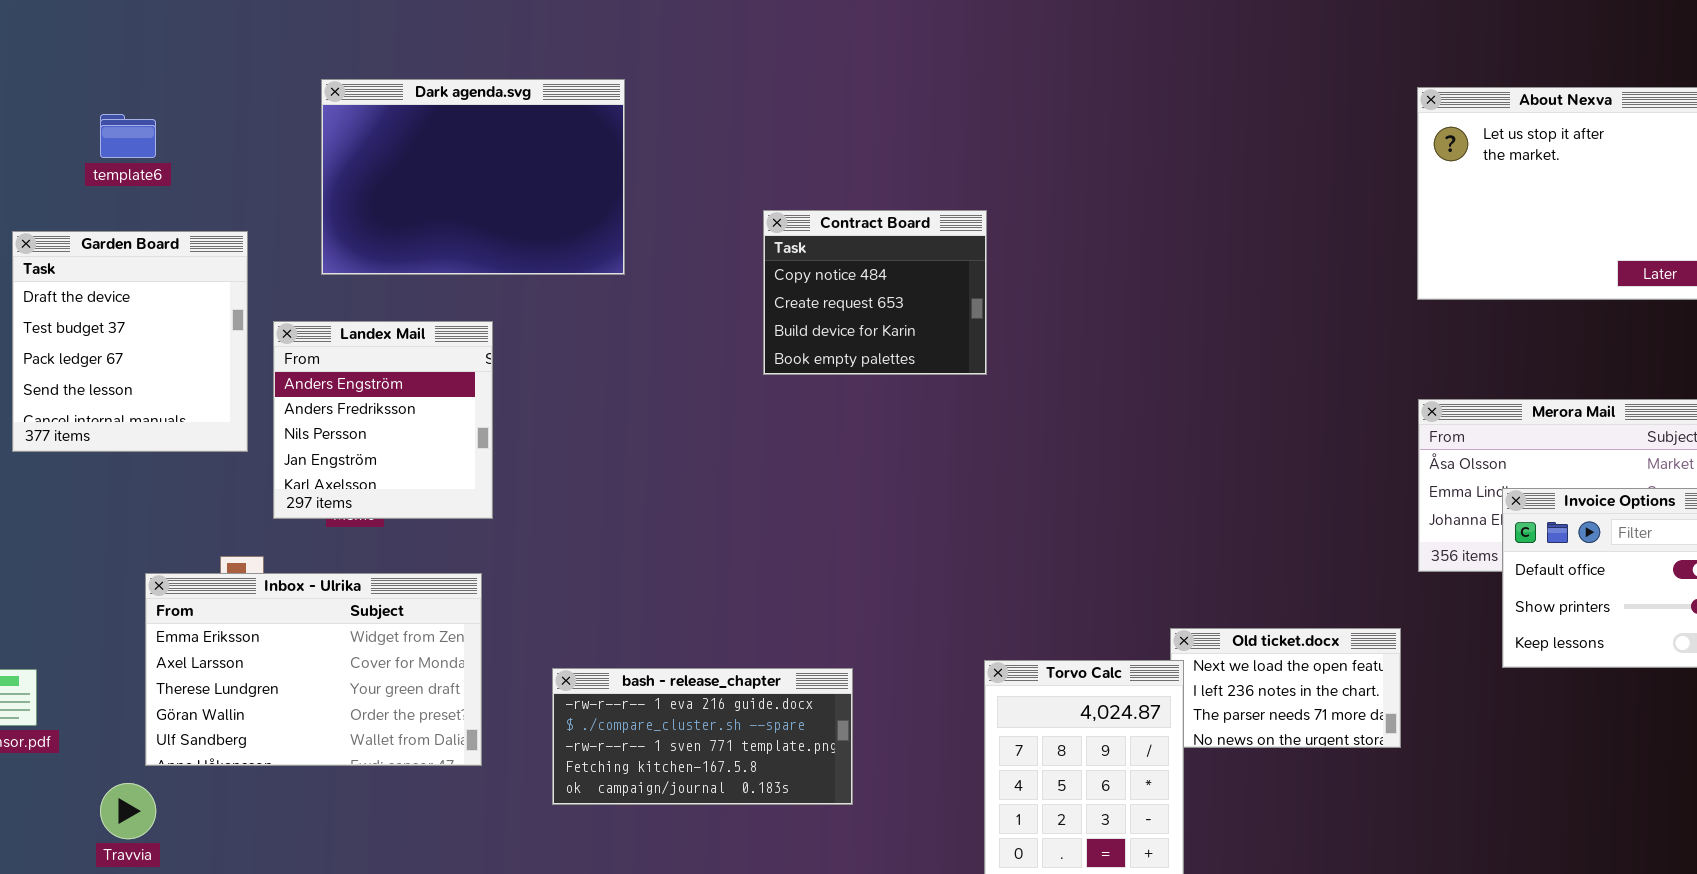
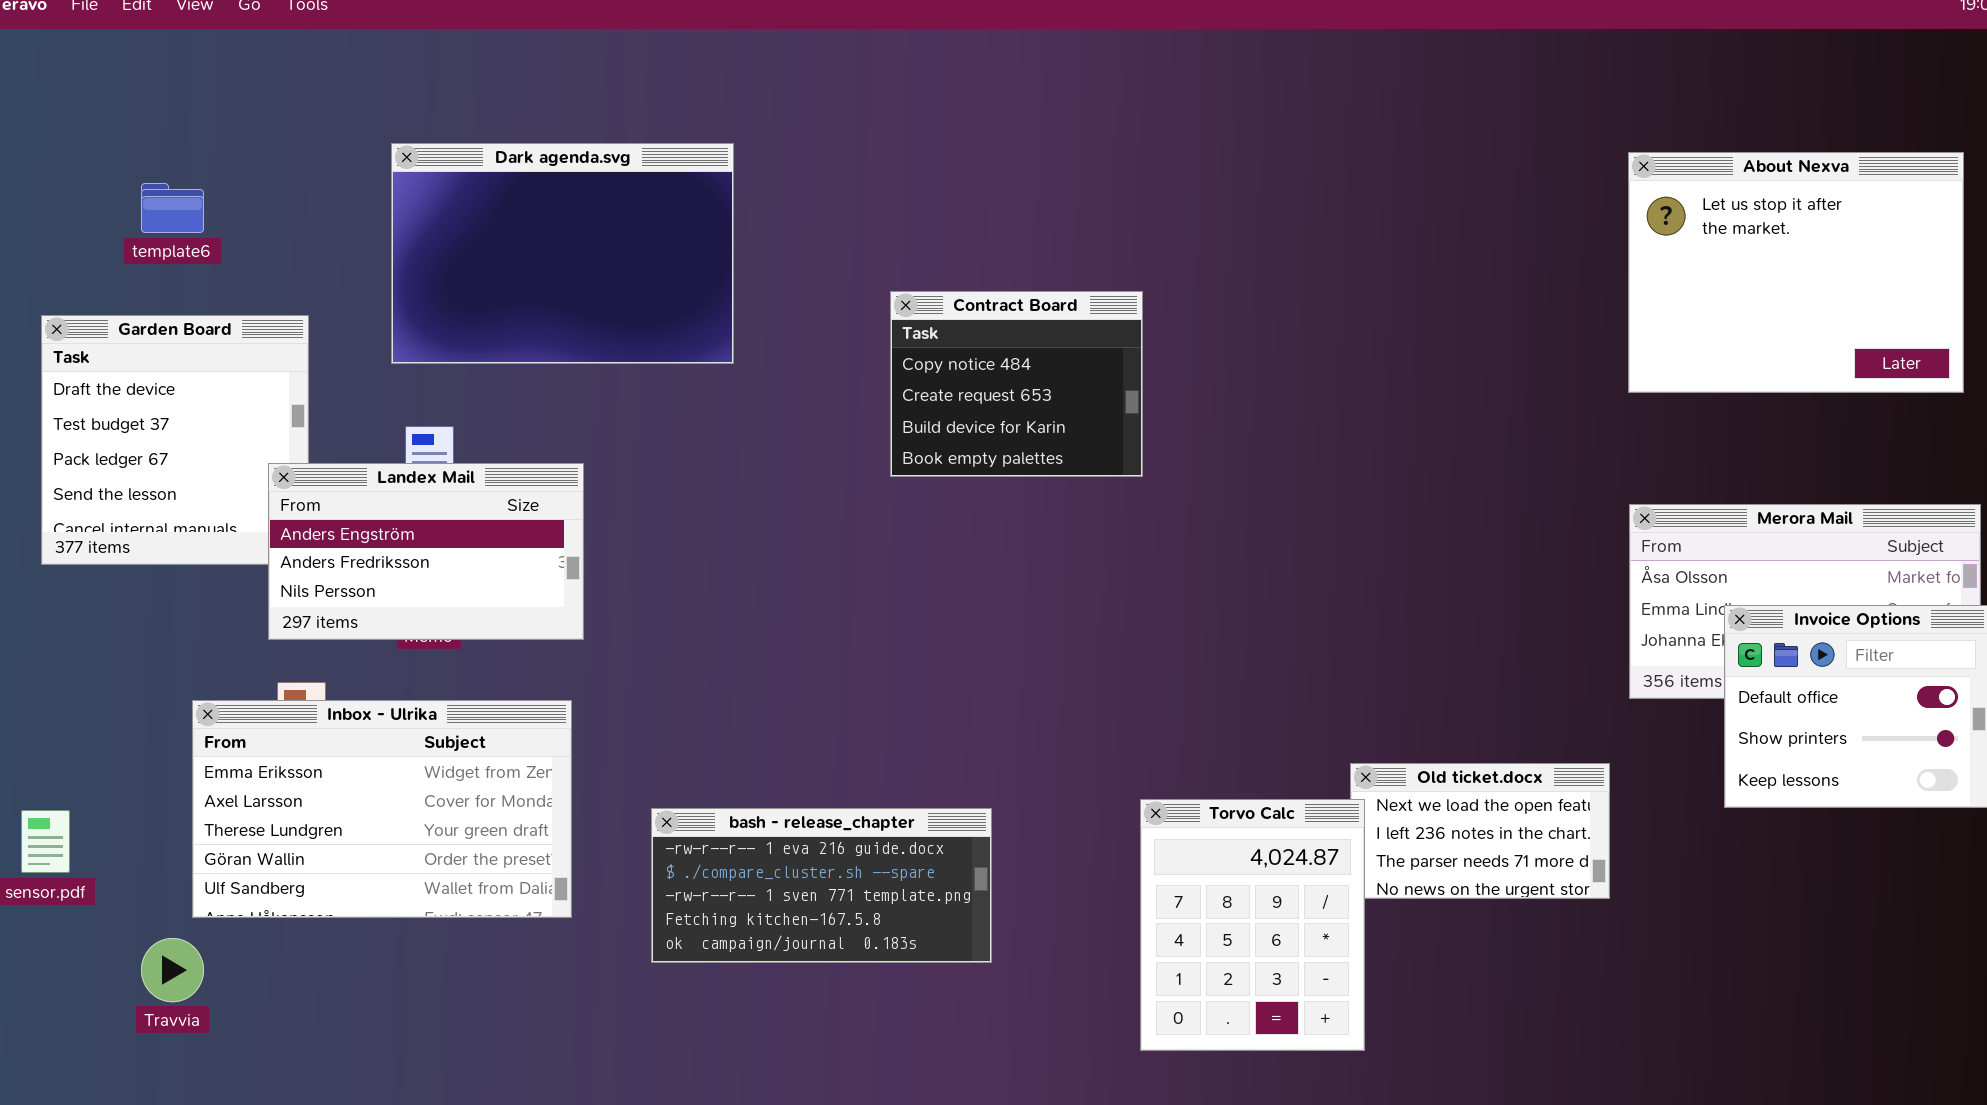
Landex Mail: [273,321,493,519] -> [268,463,584,640], resized

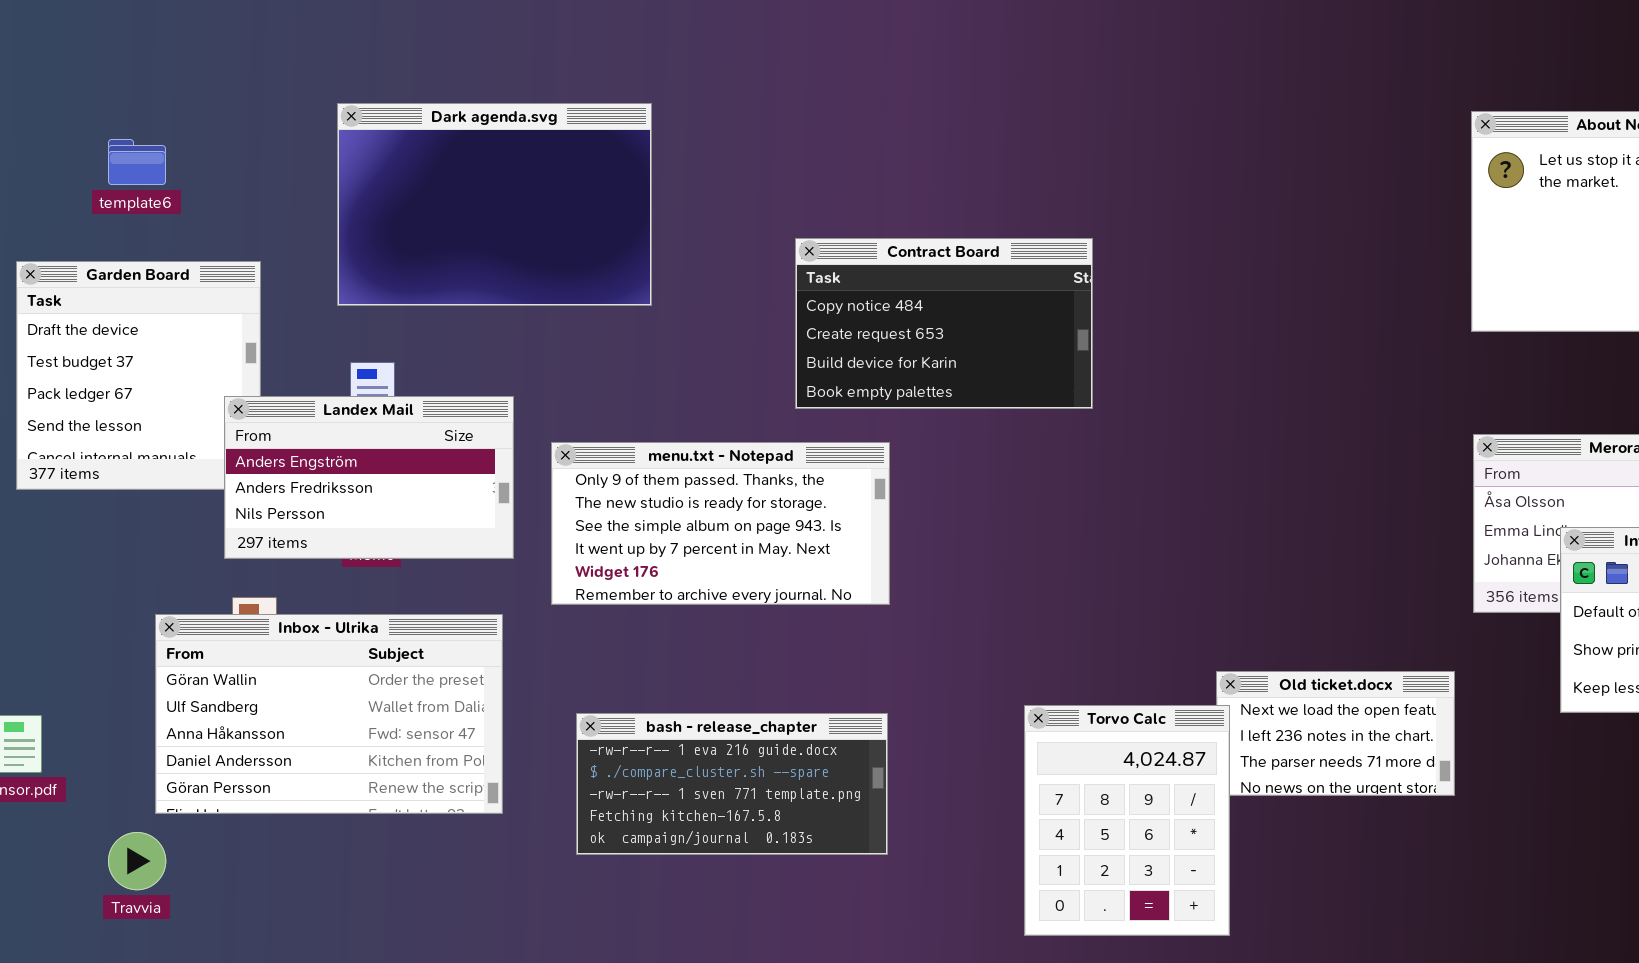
Contract Board: [890,291,1143,477] -> [795,238,1093,409], resized
menu.txt - Notepad: none -> [551,442,890,605], opened
Inbox - Ulrika: [192,700,572,918] -> [155,614,503,814], scrolled down 3 rows

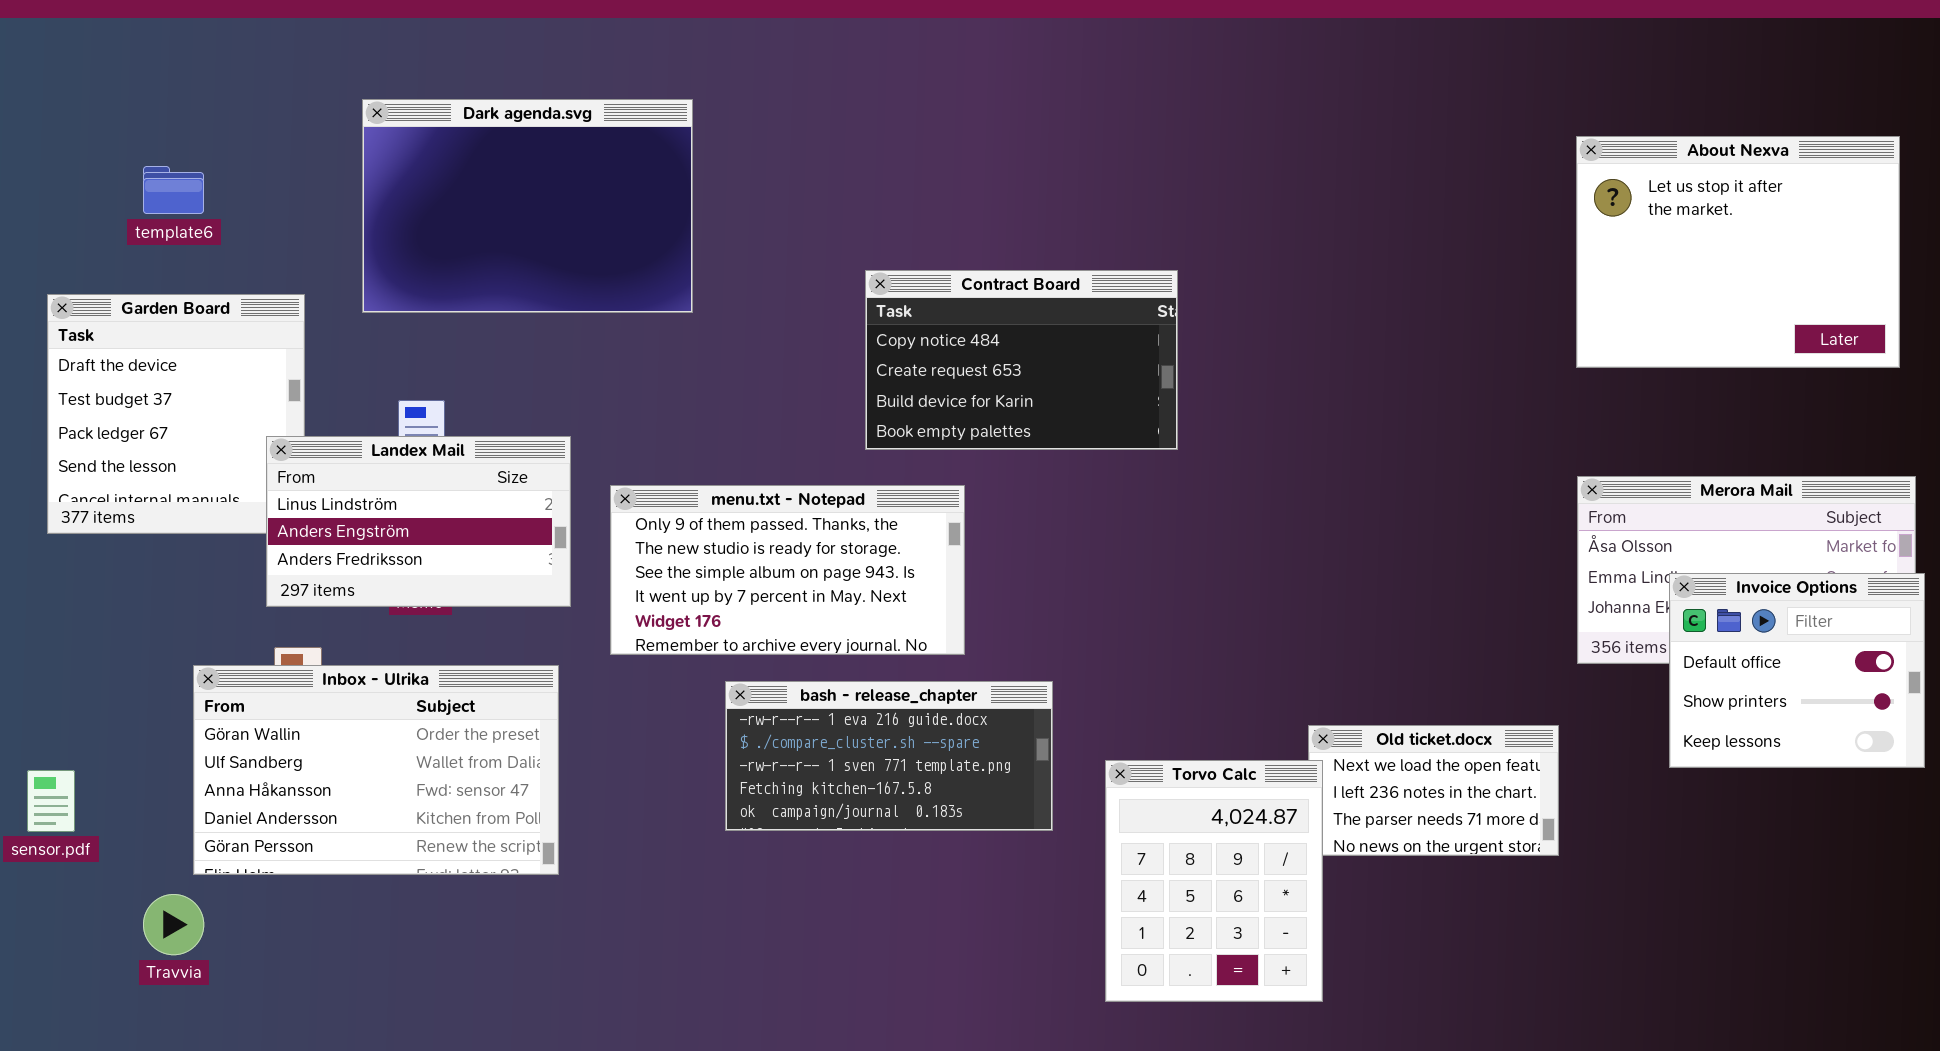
Dark agenda.svg: [337,103,652,306] -> [362,99,693,313], moved
Landex Mail: [224,396,514,559] -> [266,436,571,607], scrolled up 1 row
bash - release_chapter: [576,713,888,855] -> [725,681,1053,831], moved

